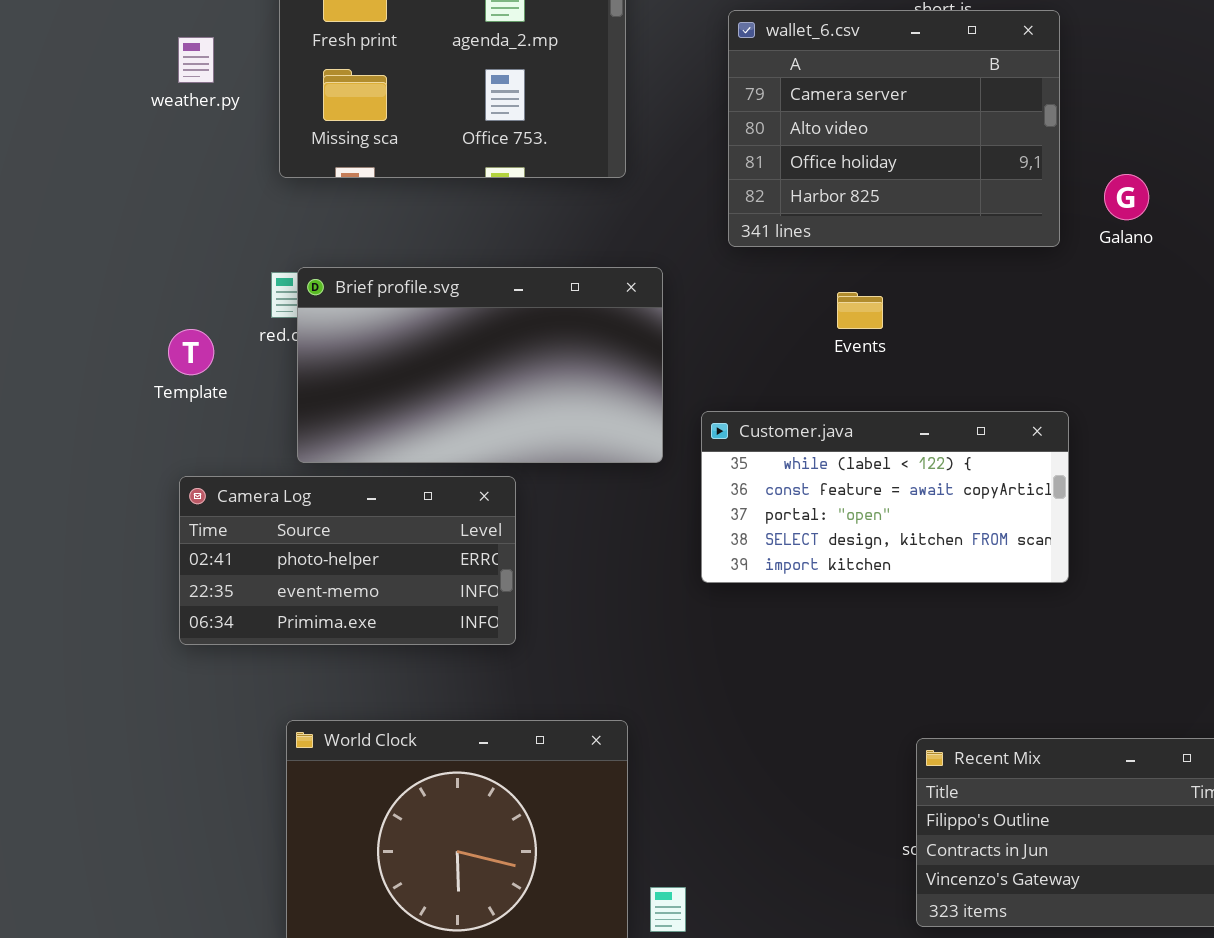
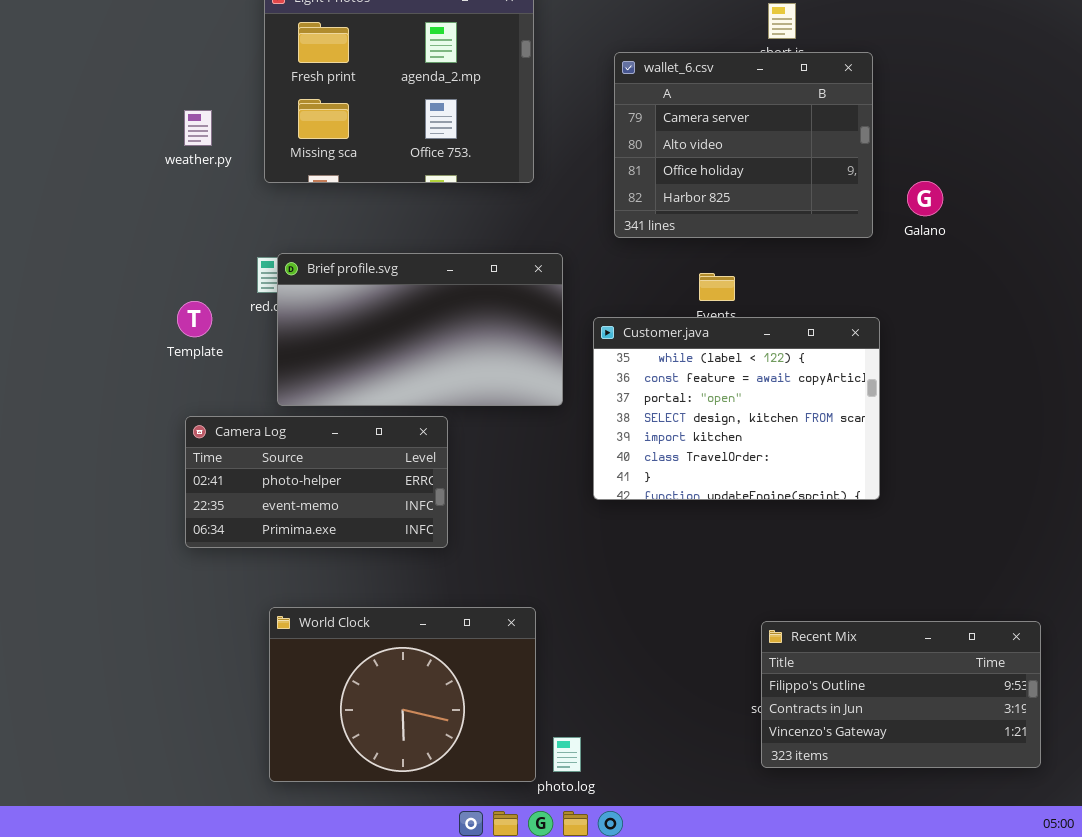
weather.py: [178,37,214,83] -> [184,110,212,146], moved
Customer.java: [701,411,1069,583] -> [593,317,880,500], resized

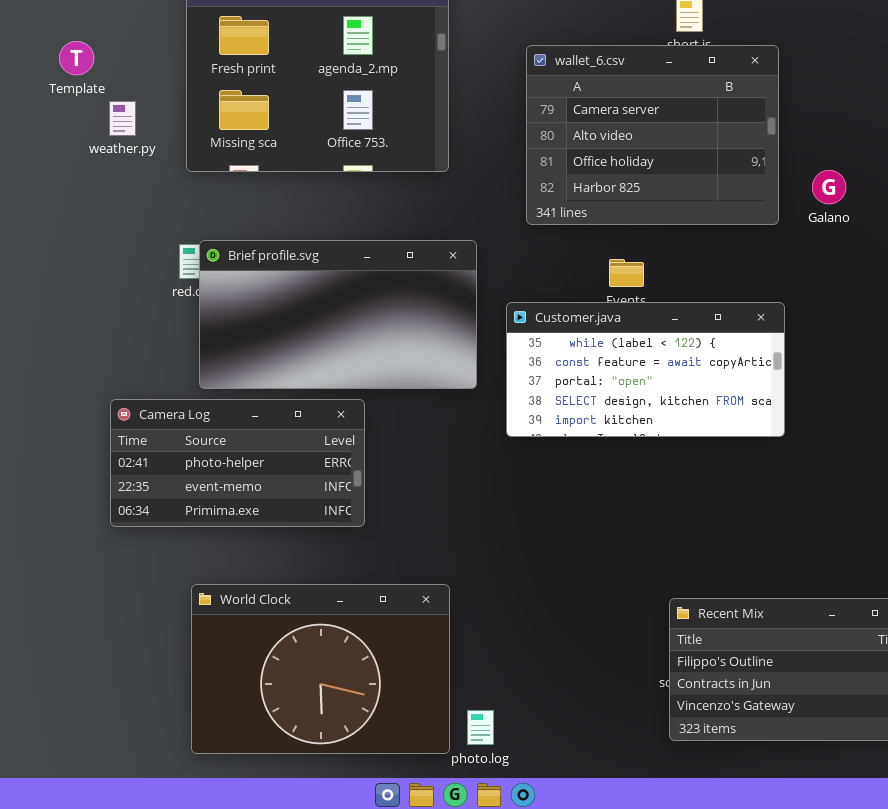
Template: [177,301,212,337] -> [59,41,94,75], moved
Customer.java: [593,317,880,500] -> [506,302,785,437], resized

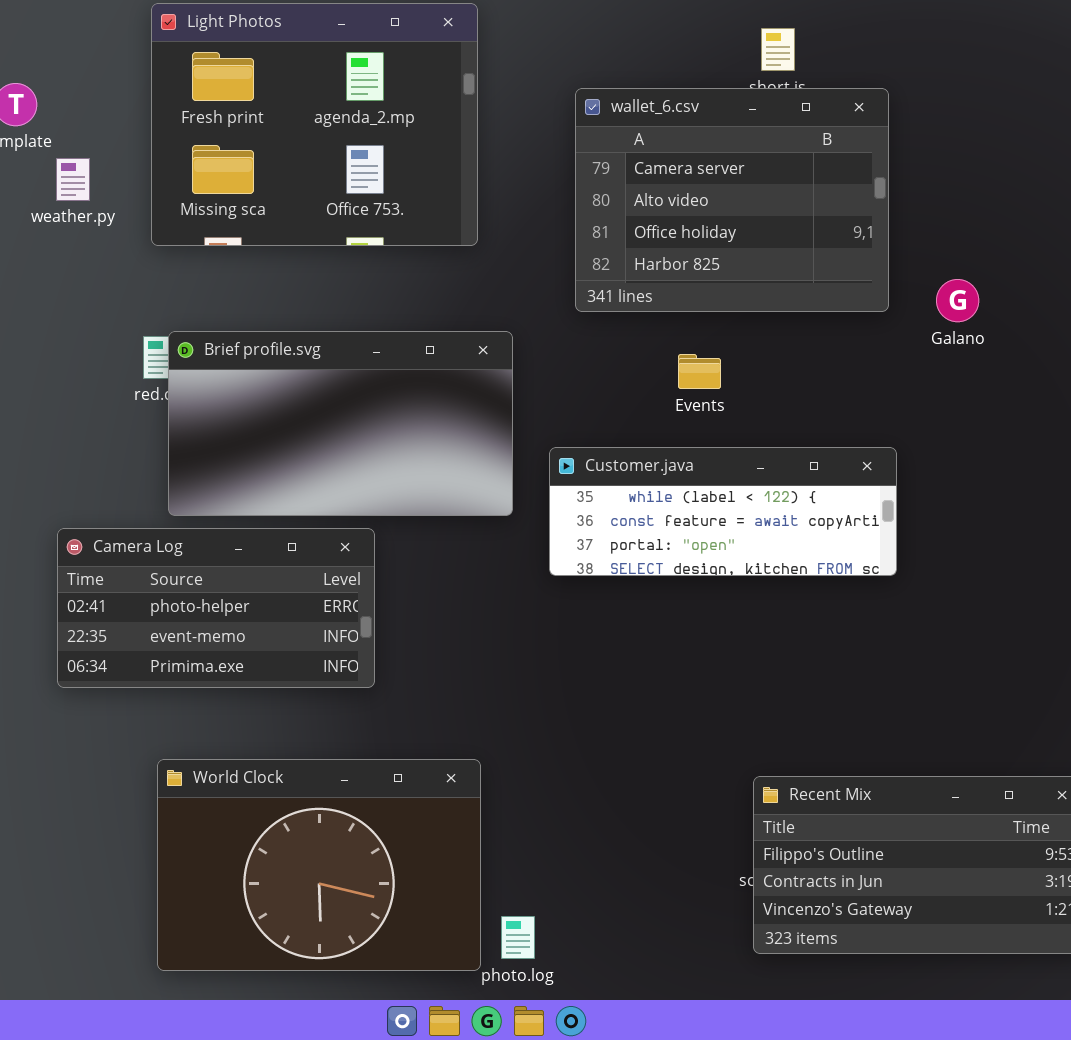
Galano: [812,170,846,204] -> [936,279,979,322], moved
Customer.java: [506,302,785,437] -> [549,447,897,576], resized

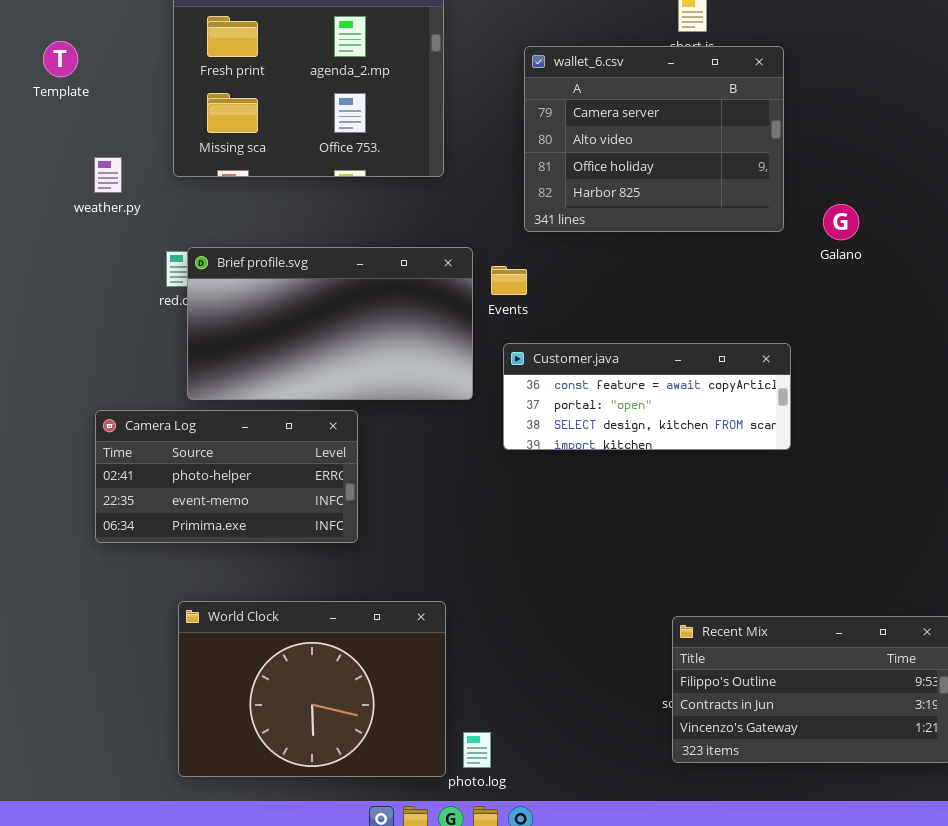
weather.py: [56,158,90,201] -> [94,157,122,193], moved
Events: [678,354,721,389] -> [491,266,527,295], moved
Customer.java: [549,447,897,576] -> [503,343,791,450], scrolled down 1 row

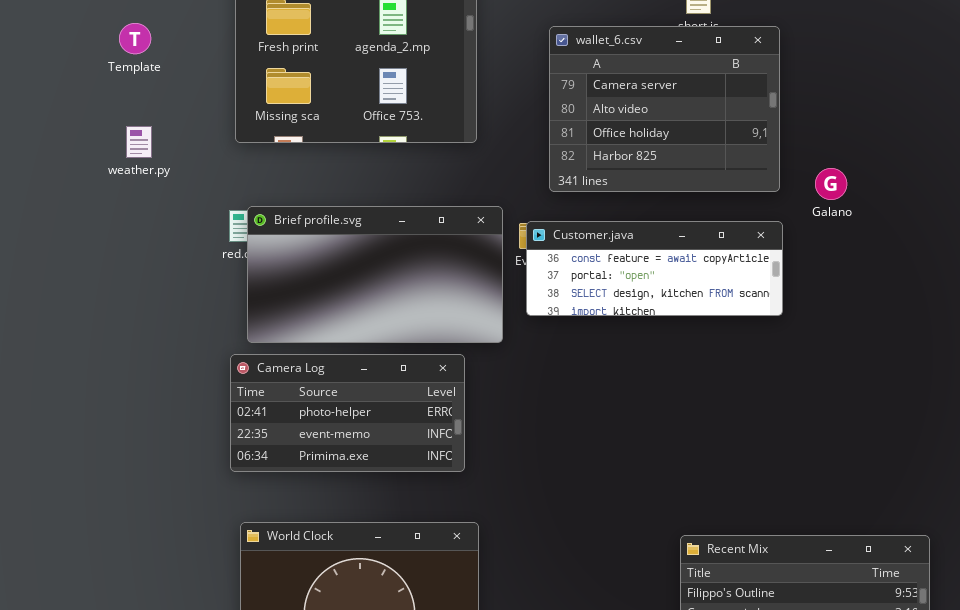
weather.py: [94,157,122,193] -> [126,126,152,158], moved
Customer.java: [503,343,791,450] -> [526,221,783,316], moved
Camera Log: [95,410,358,543] -> [230,354,465,472], moved

